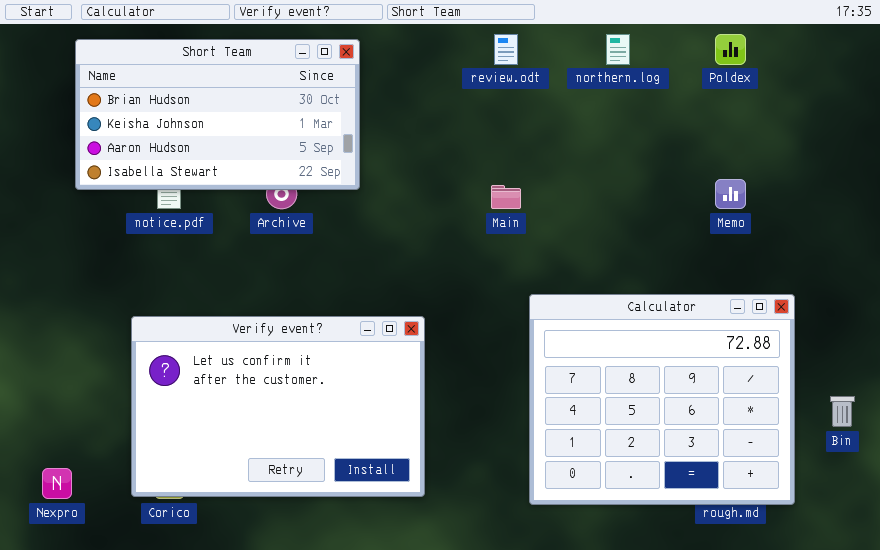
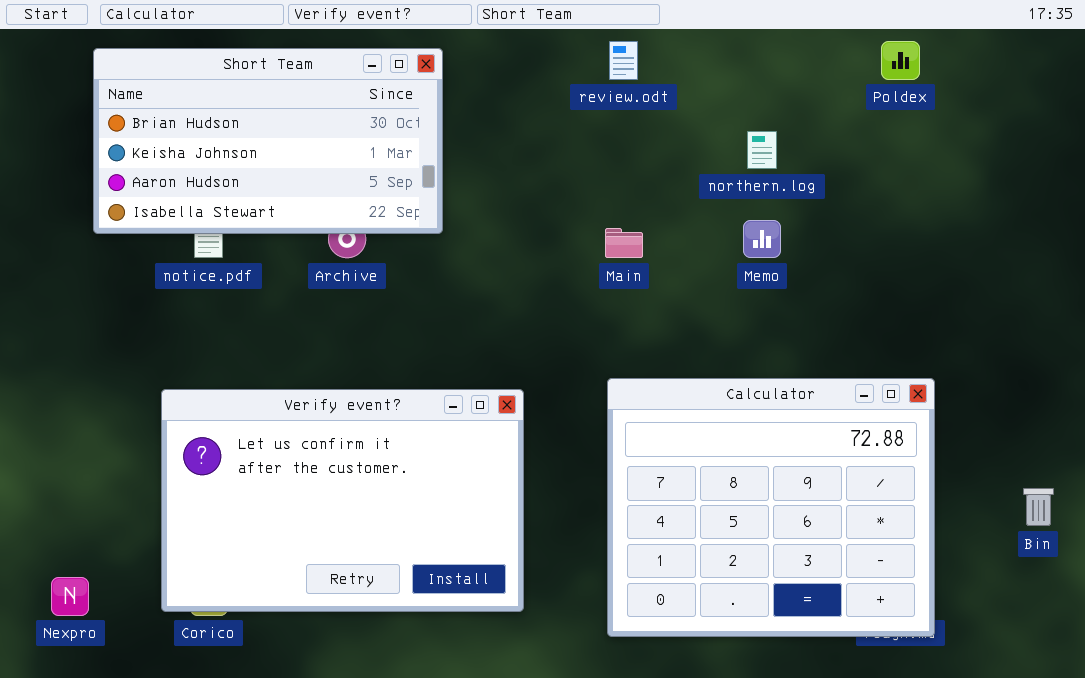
northern.log: [606,34,630,65] -> [747,131,777,169], moved
Memo: [715,179,746,209] -> [743,220,781,258], moved
Calculator: [529,294,795,505] -> [607,378,935,637], moved

